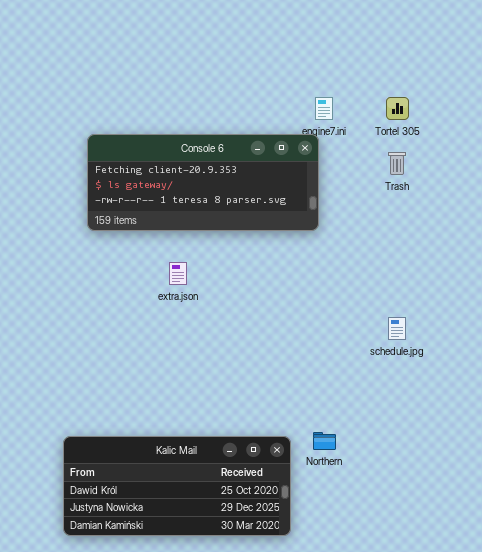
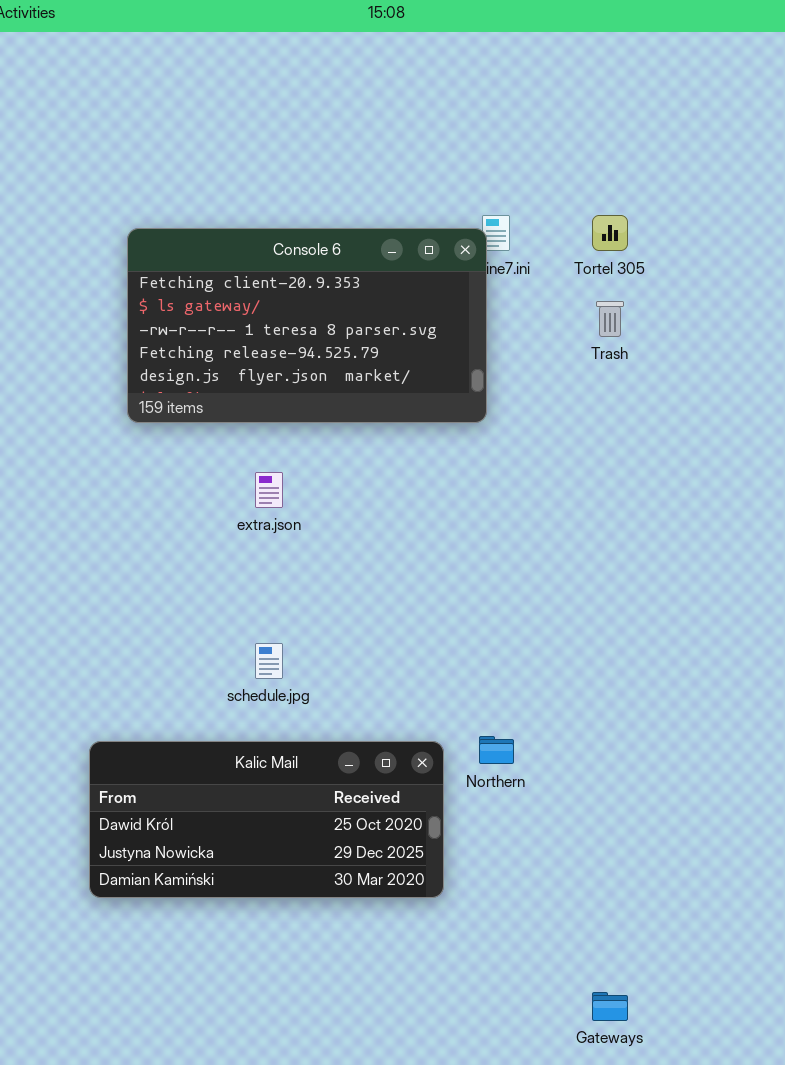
Console 6: [87,134,319,231] -> [127,228,487,423], resized
schedule.jpg: [388,317,406,340] -> [255,643,283,679], moved

